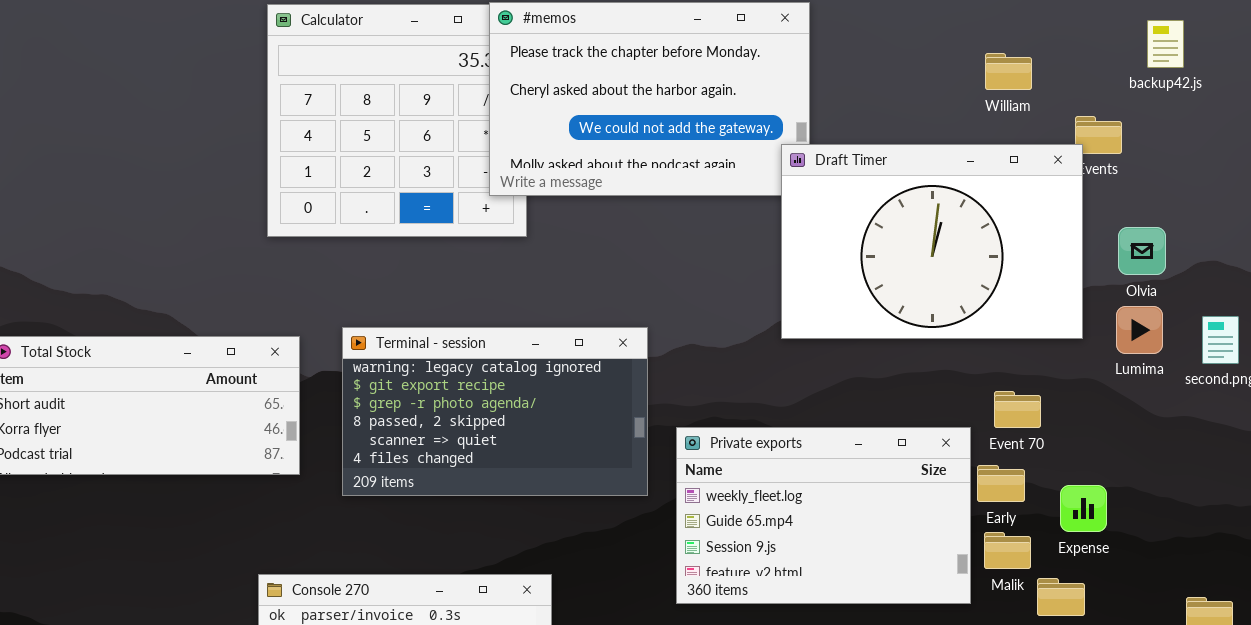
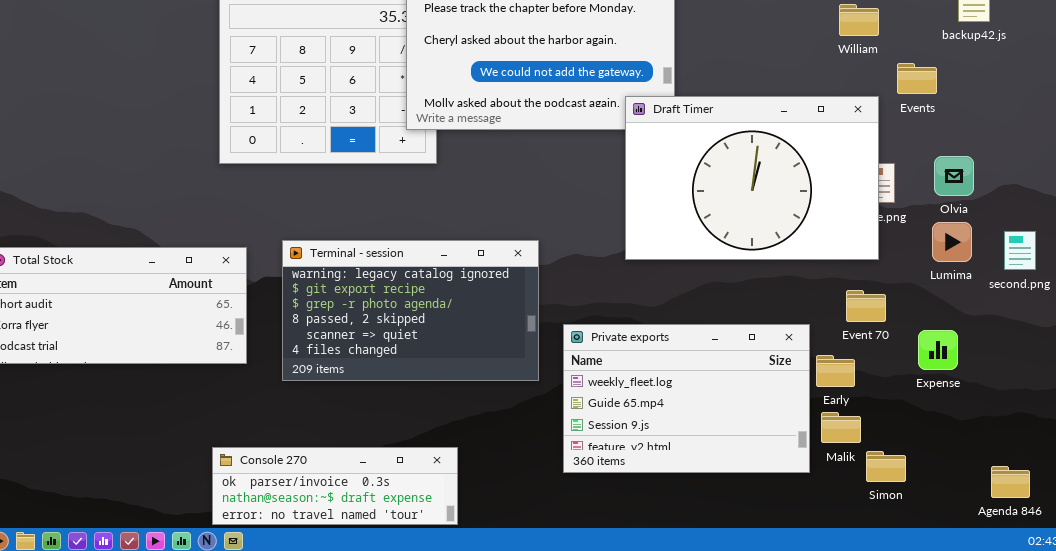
William: [985,53,1032,90] -> [839,4,879,36], moved
Draft Timer: [781,144,1083,339] -> [625,96,879,260], moved
Event 70: [994,391,1041,428] -> [846,290,886,322], moved
Expense: [1060,485,1107,532] -> [918,330,958,370], moved

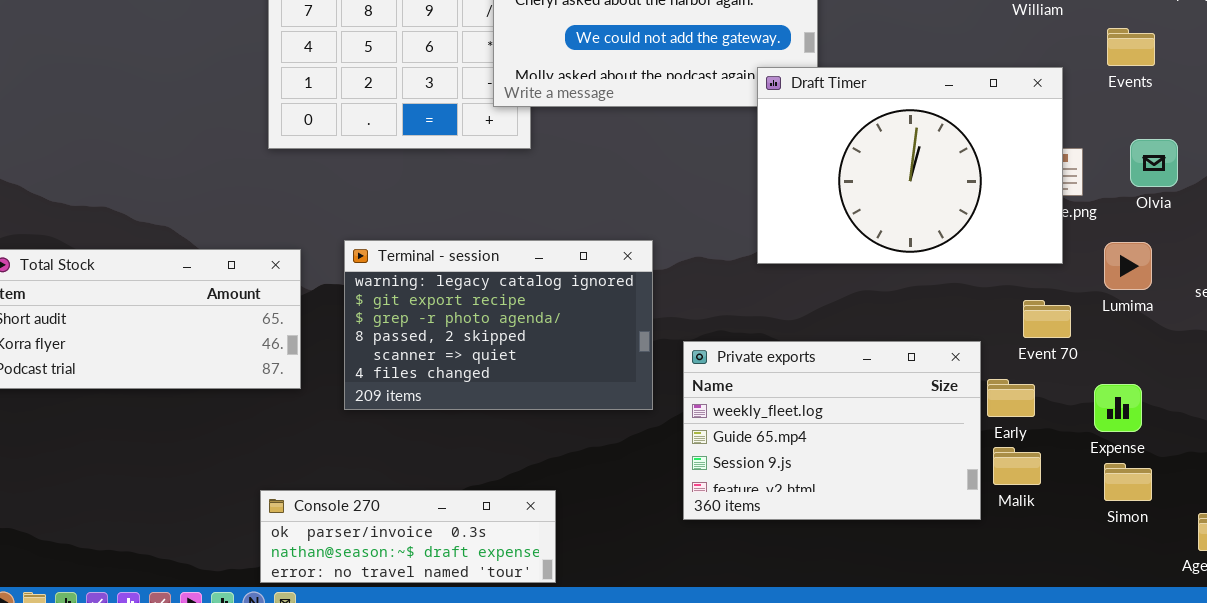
Events: [897,63,937,94] -> [1107,28,1155,66], moved
Lumima: [932,222,972,262] -> [1104,242,1152,290], moved
Expense: [918,330,958,370] -> [1094,384,1142,432], moved
Simon: [866,451,906,482] -> [1104,463,1152,501], moved

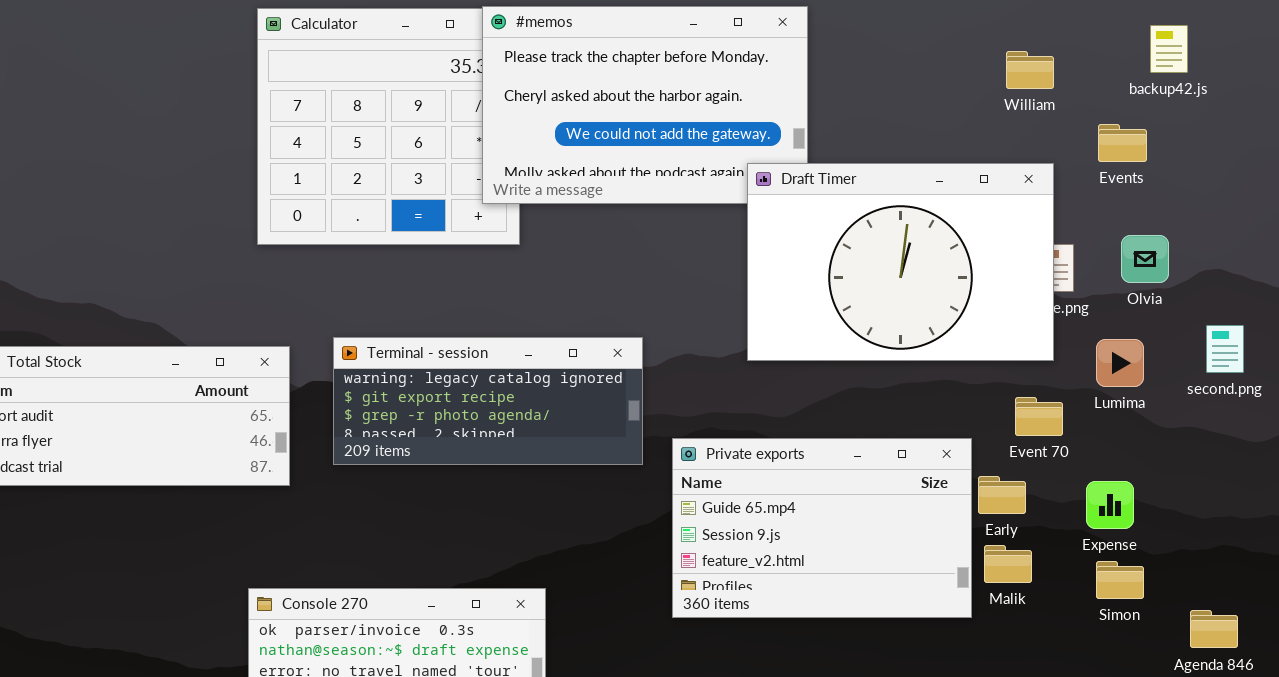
Terminal - session: [344,240,653,410] -> [333,337,643,465], resized
Private exports: [683,341,981,520] -> [672,438,972,618], scrolled down 1 row

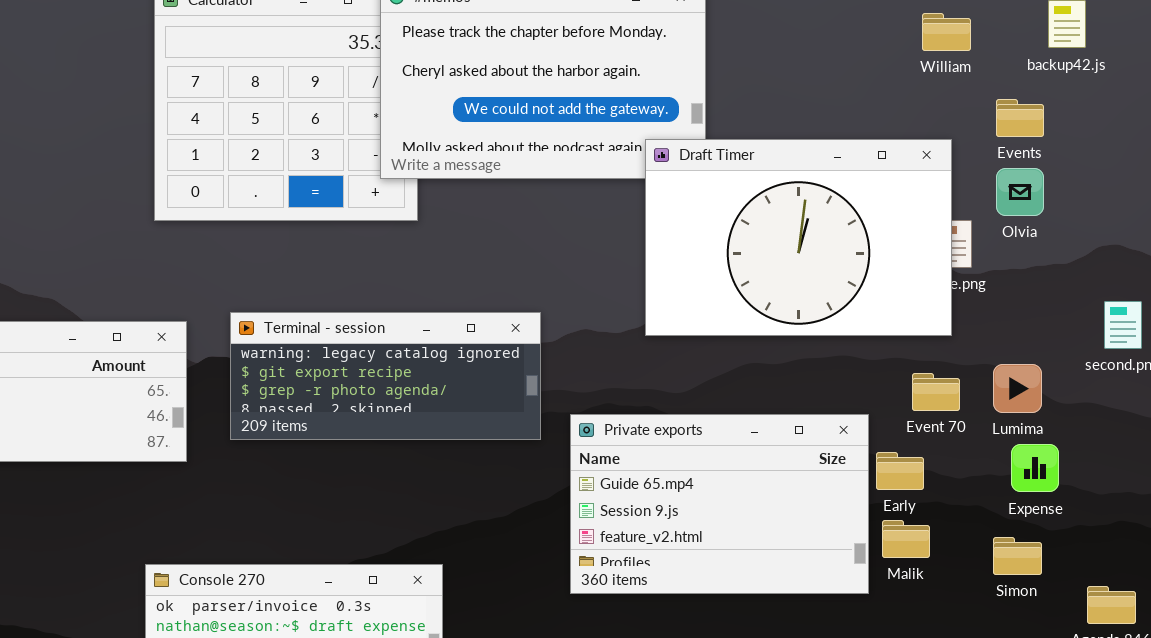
William: [1006,51,1054,89] -> [922,13,971,51], moved
Olvia: [1121,235,1169,283] -> [996,168,1044,216], moved
Lumima: [1096,339,1144,387] -> [993,364,1042,413], moved
Expense: [1086,481,1134,529] -> [1011,444,1059,492], moved

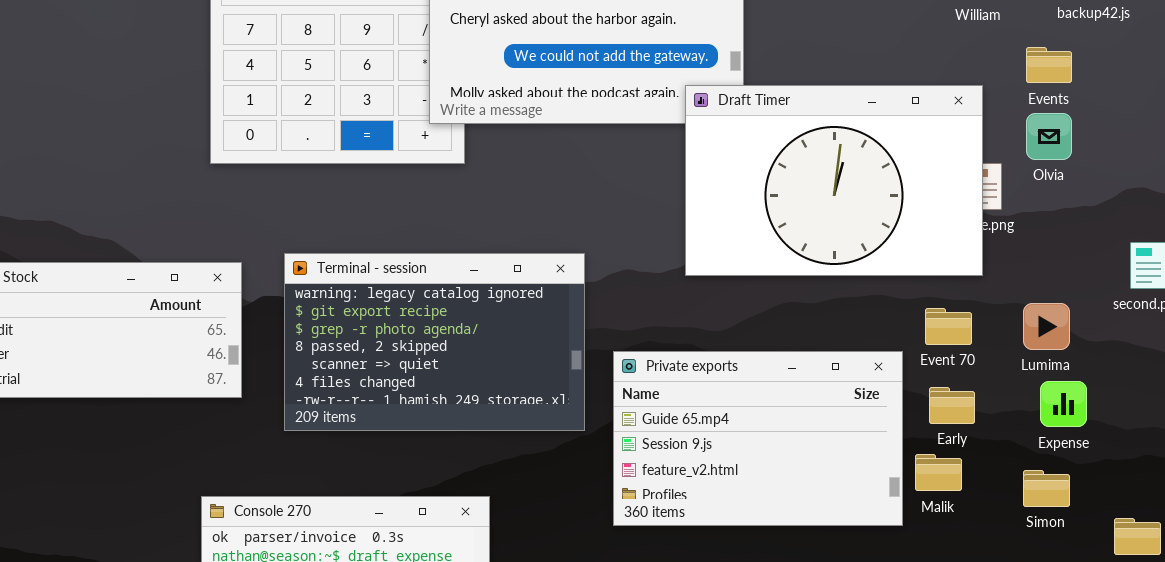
Terminal - session: [230,312,541,440] -> [284,253,585,431], resized
Event 70: [912,373,960,411] -> [925,308,972,345], moved
Early: [876,452,924,490] -> [929,387,975,424], moved

